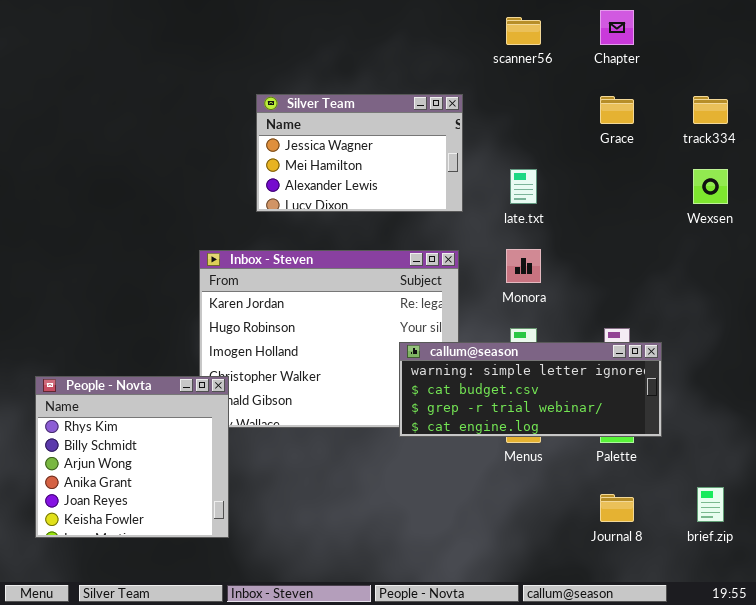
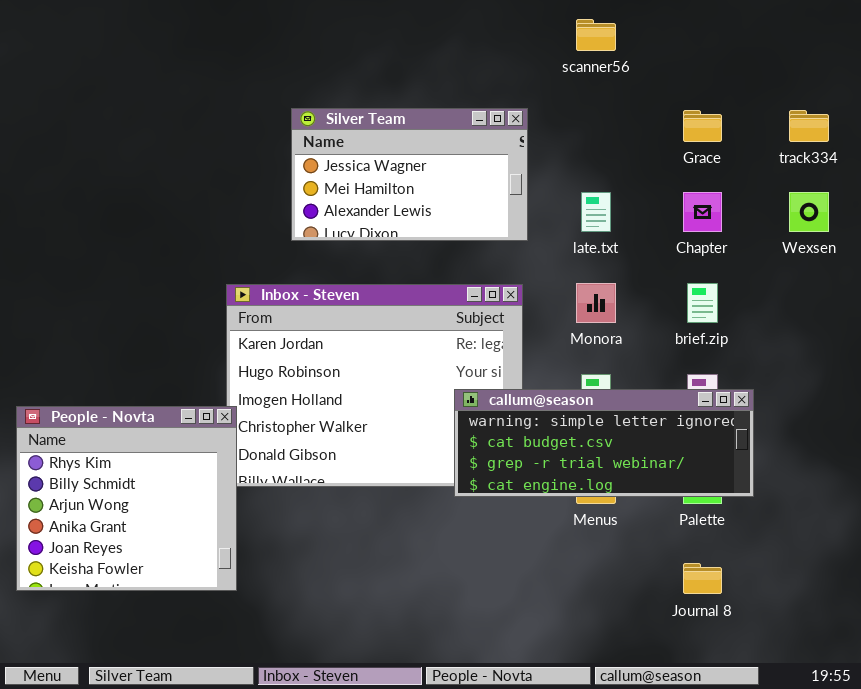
Chapter: [600,10,634,45] -> [683,192,722,232], moved
People - Novta: [35,376,229,538] -> [16,406,237,591], moved
brief.zip: [697,487,724,522] -> [687,283,718,323], moved

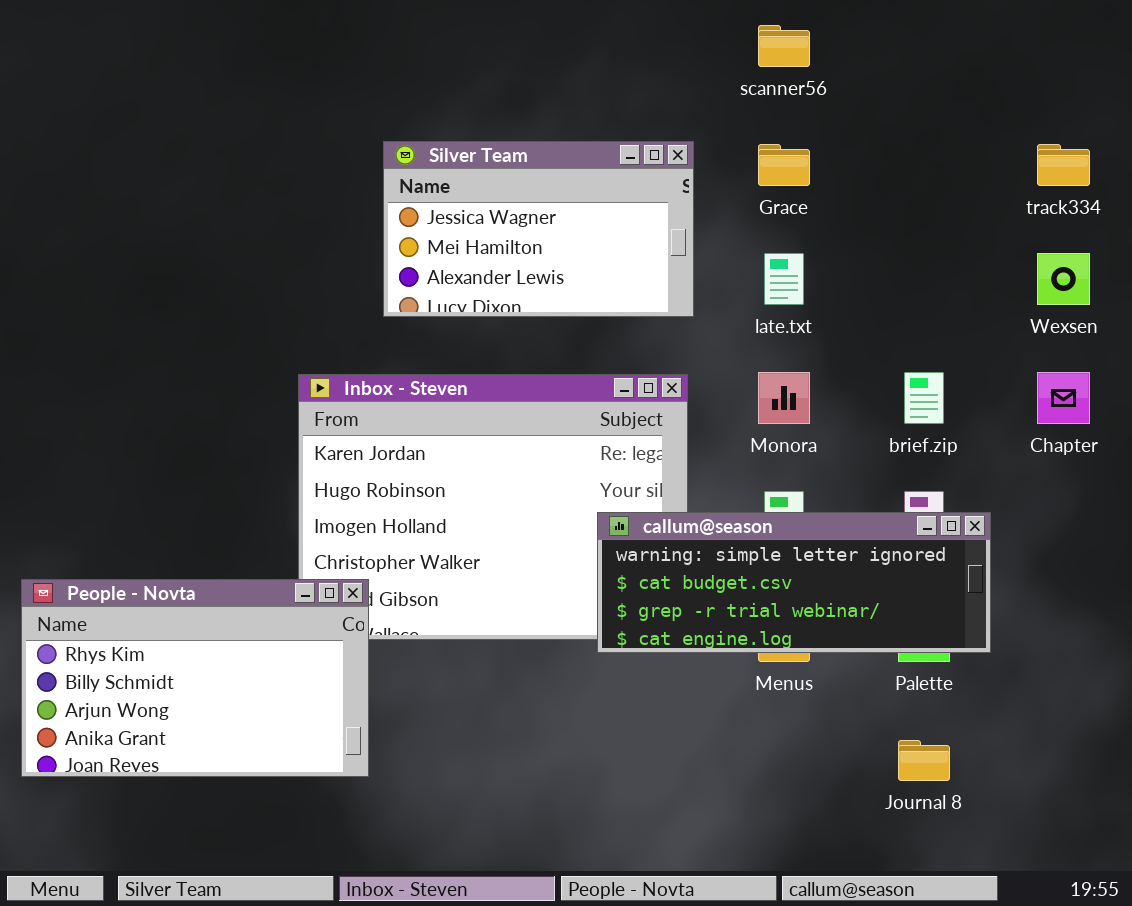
Grace: [683,110,722,142] -> [758,144,810,186], moved
Chapter: [683,192,722,232] -> [1037,372,1090,424], moved
People - Novta: [16,406,237,591] -> [21,579,369,777], resized

